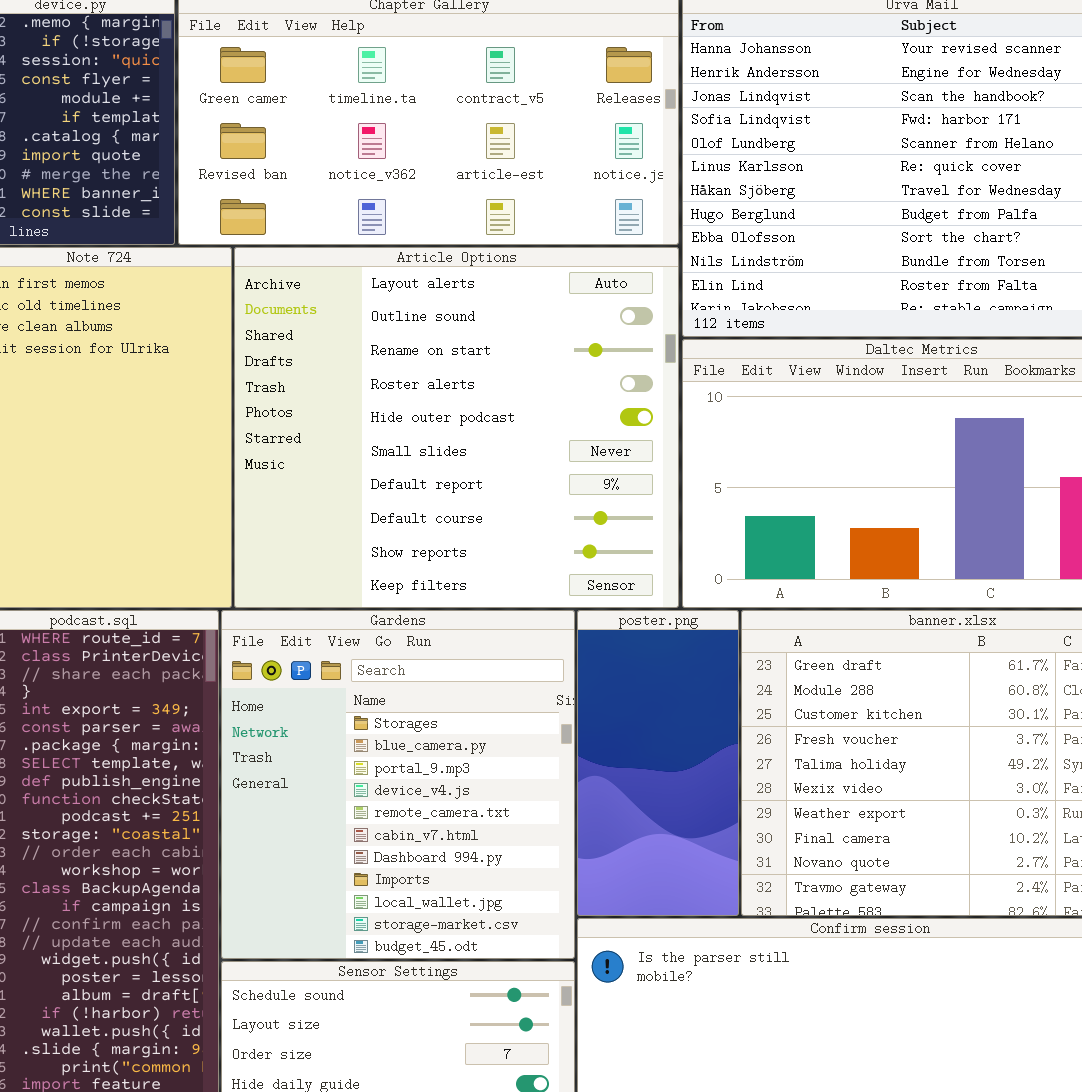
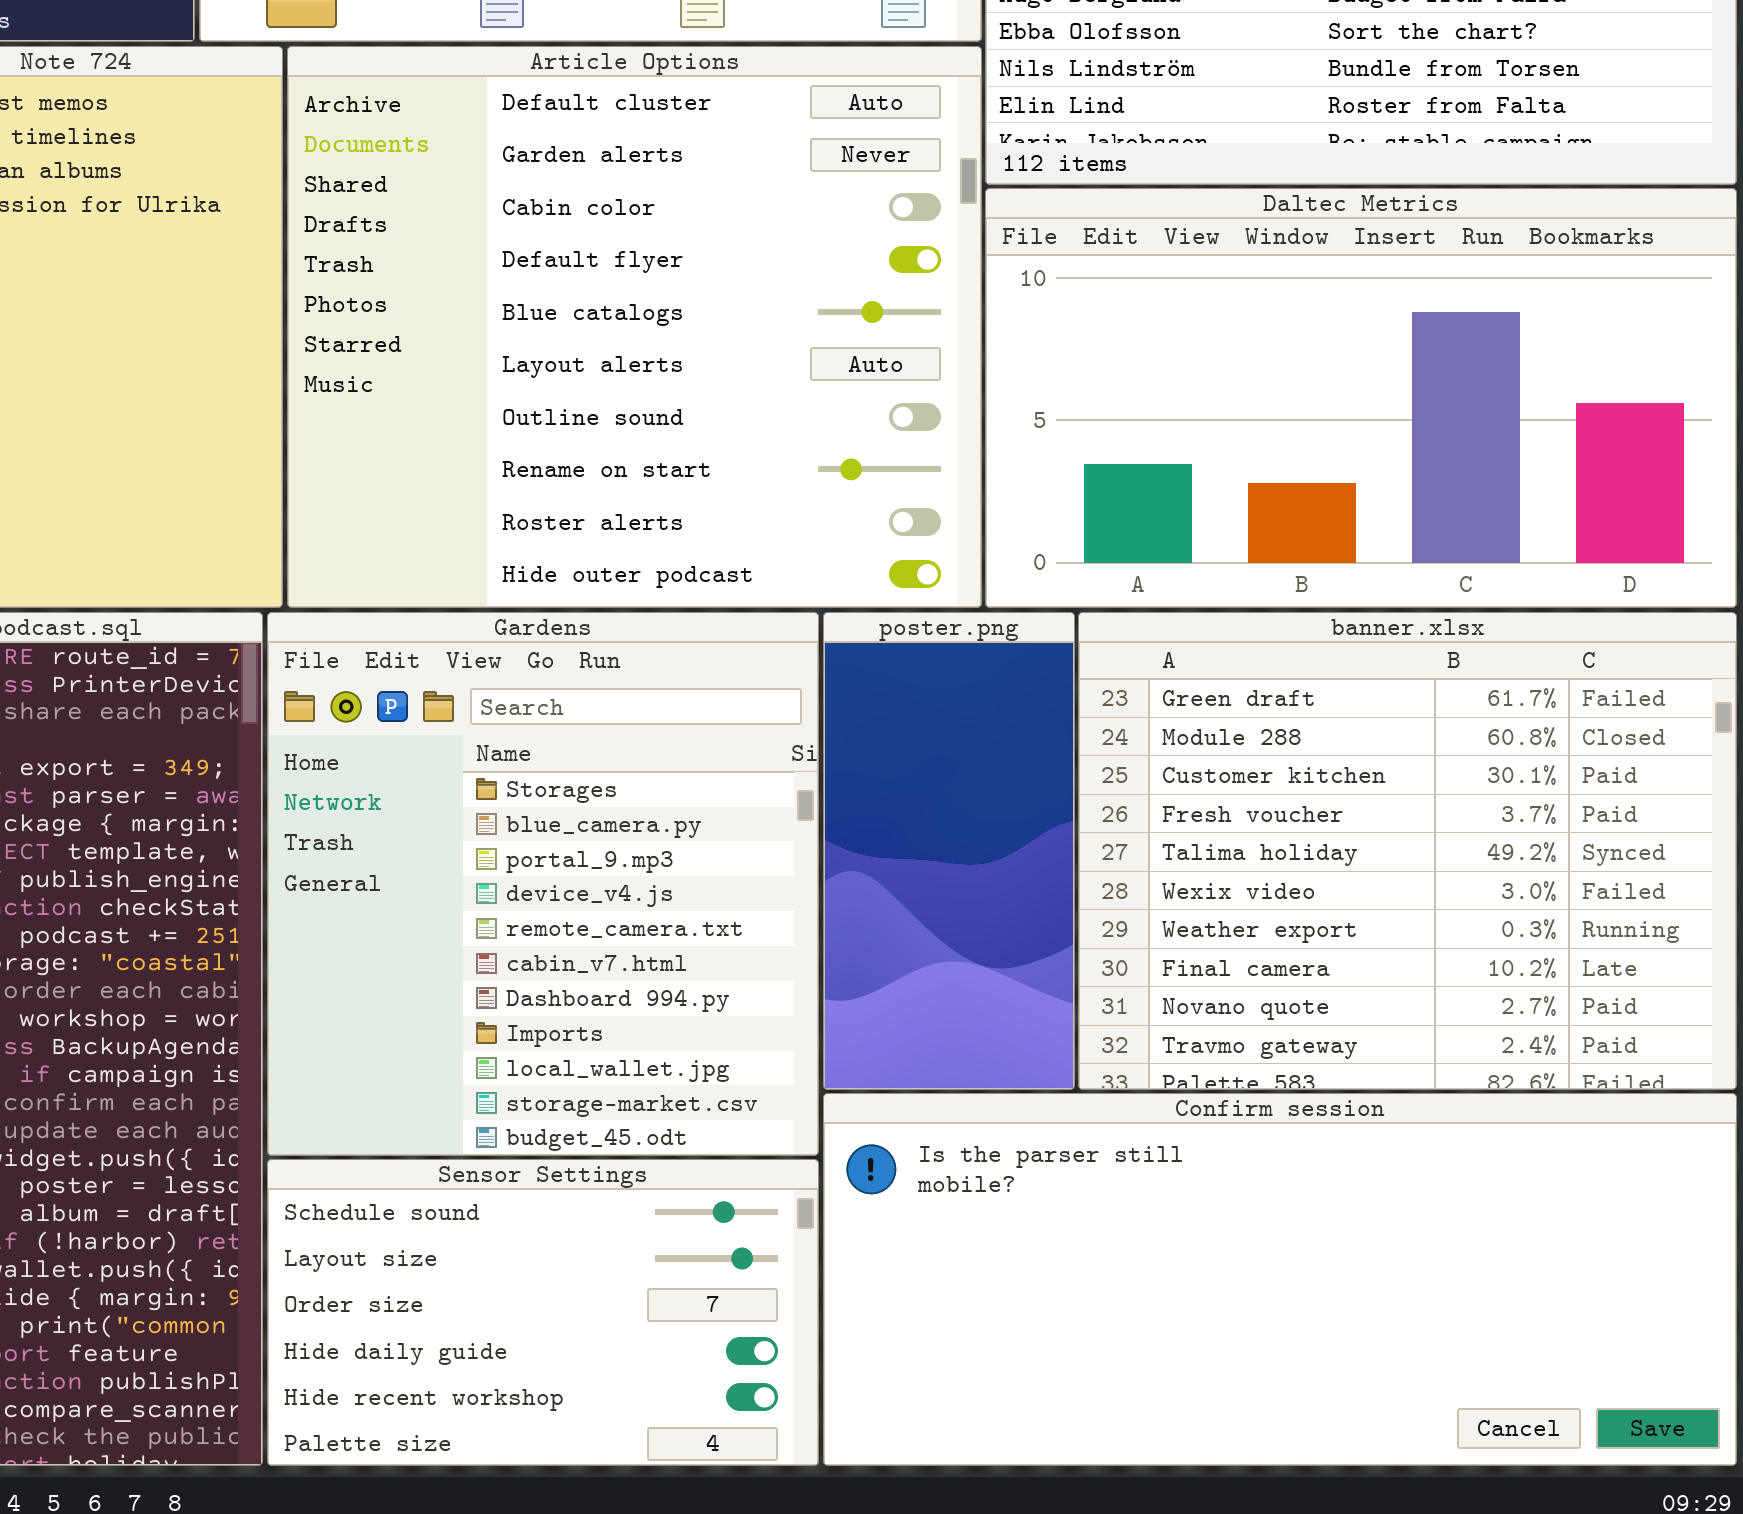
Article Options: [234,247,679,608] -> [287,46,982,608], scrolled up 5 rows

